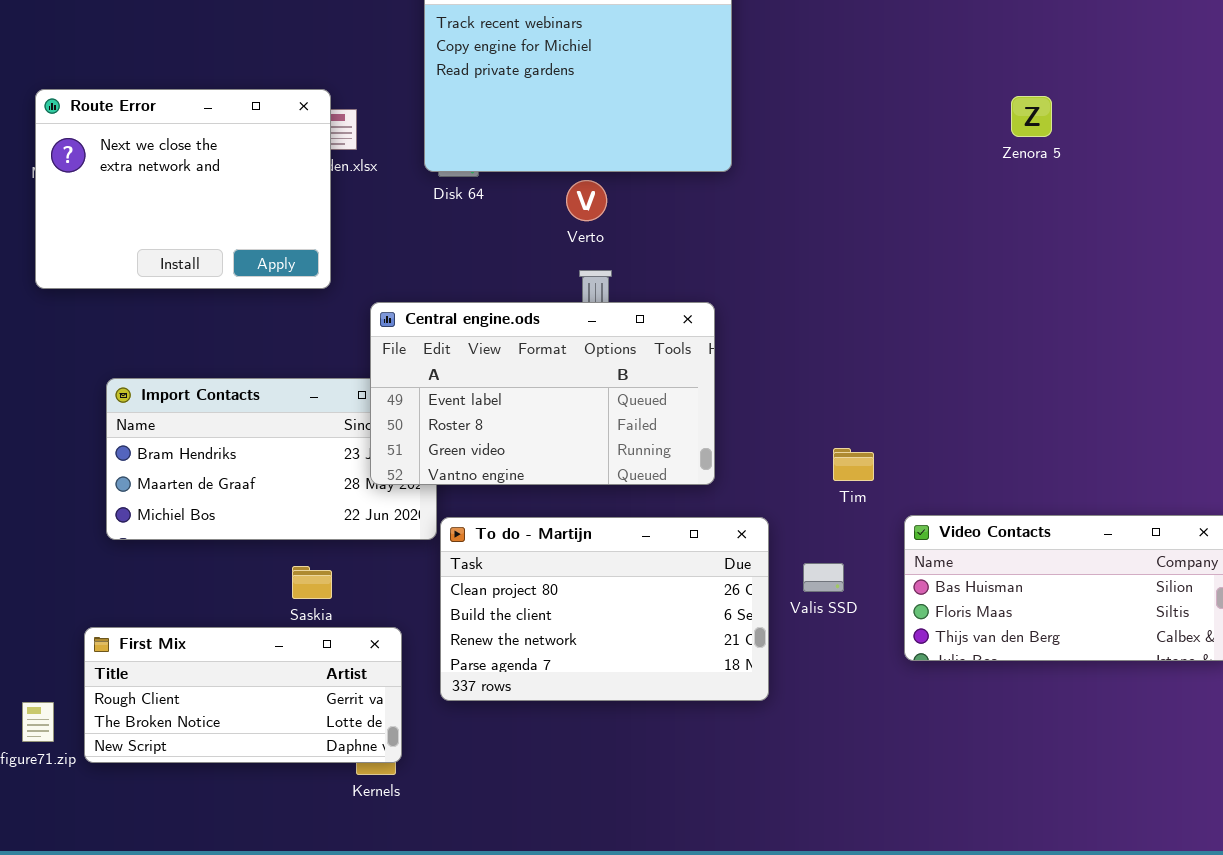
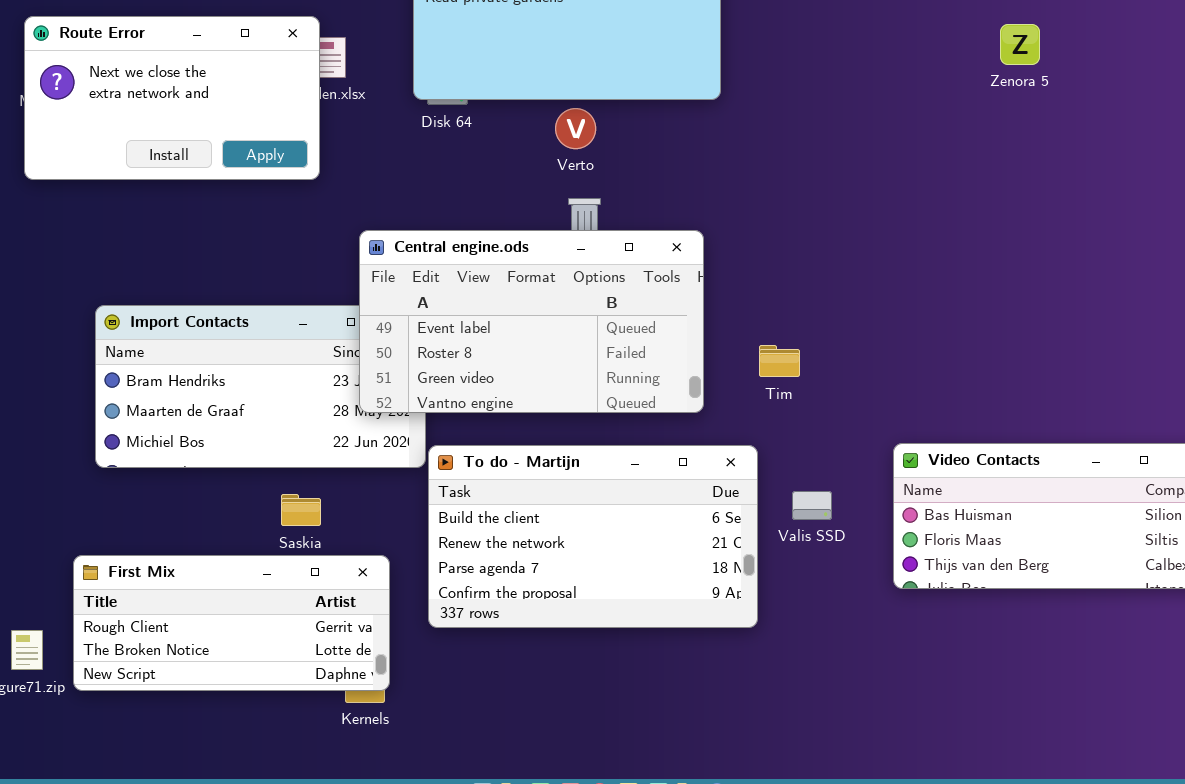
Route Error: [35,89,331,289] -> [24,16,320,180], resized
Tim: [833,448,874,481] -> [759,345,800,377], moved
To do - Martijn: [440,517,769,701] -> [428,445,758,628], scrolled down 1 row

